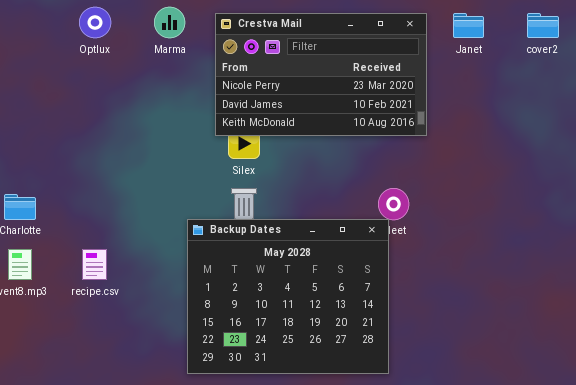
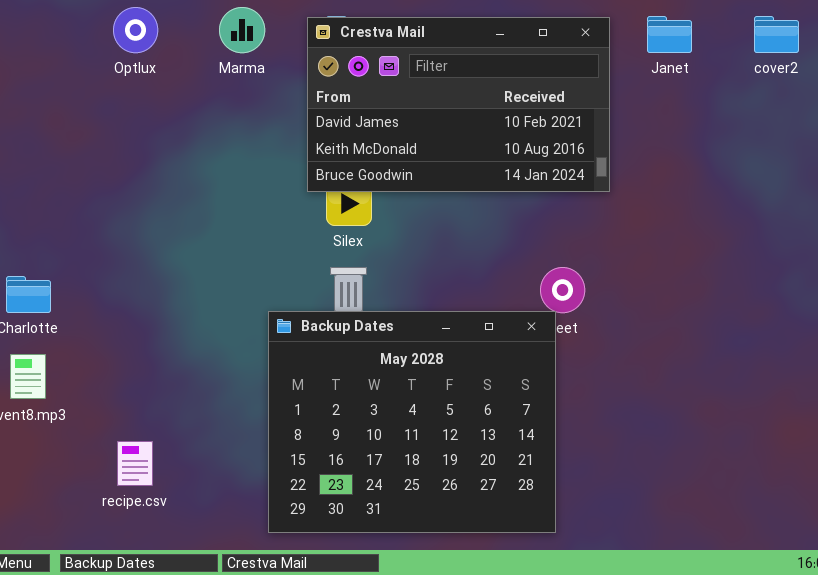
Crestva Mail: [215,13,427,136] -> [307,17,610,192], scrolled down 1 row
recipe.csv: [82,249,107,280] -> [117,441,153,486], moved

